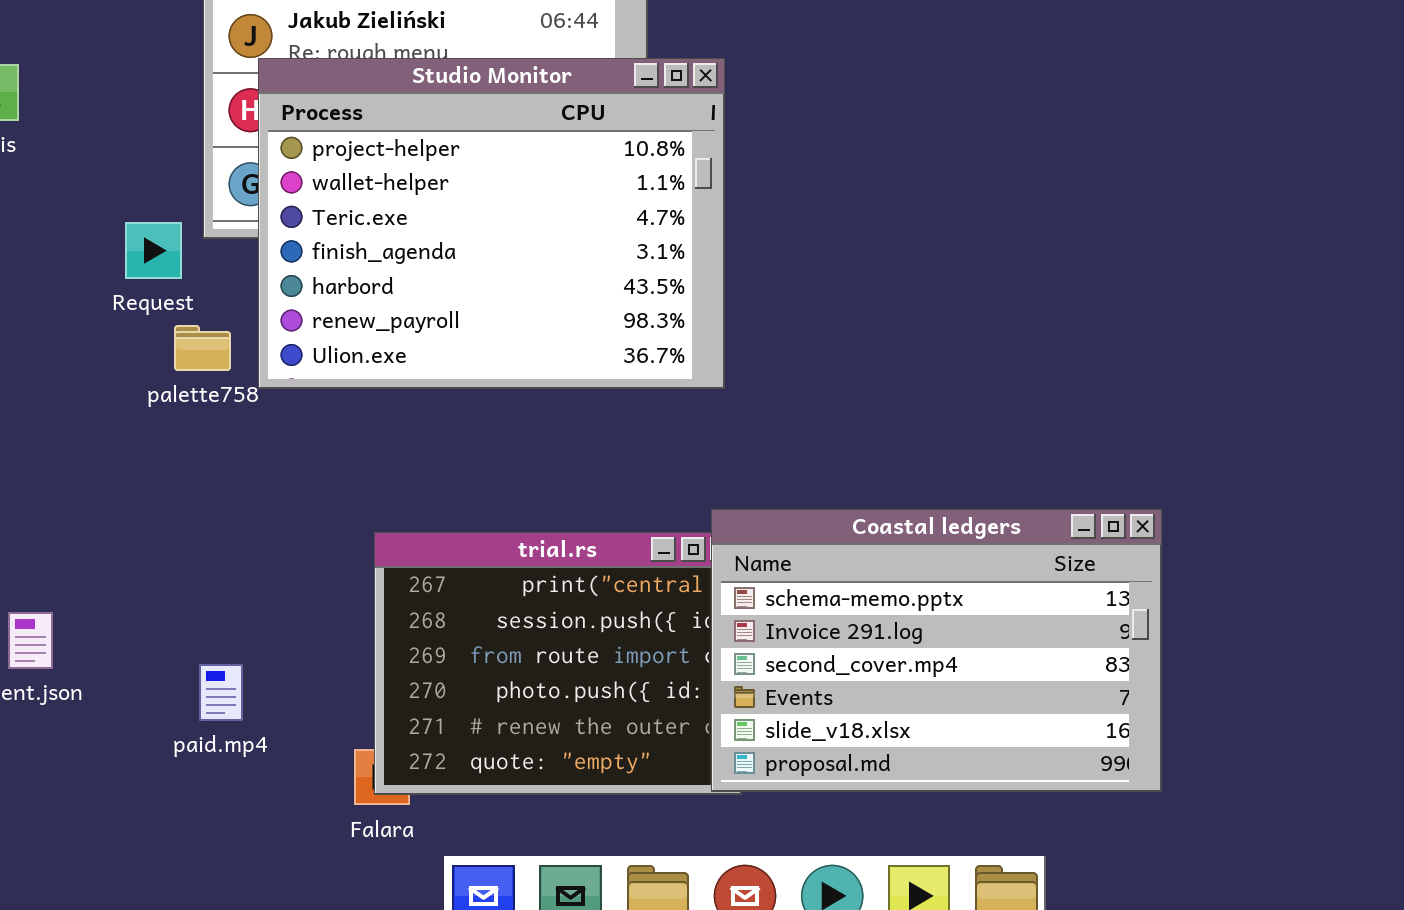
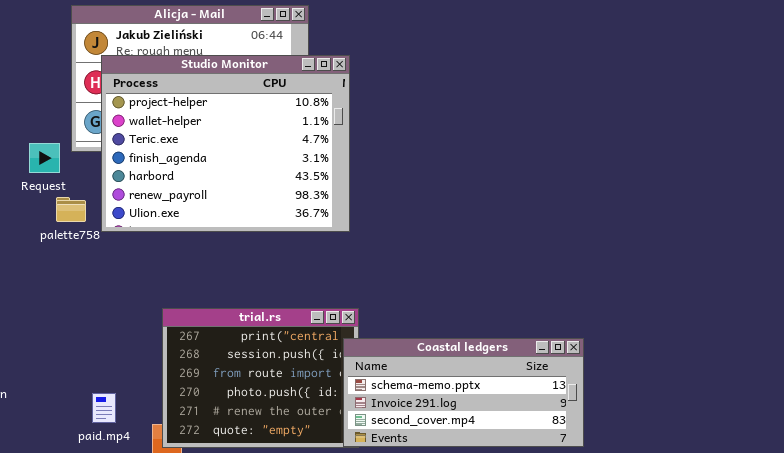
Coastal ledgers: [711,509,1162,792] -> [343,338,584,447], resized
paid.mp4: [199,664,243,721] -> [92,393,116,423], moved

